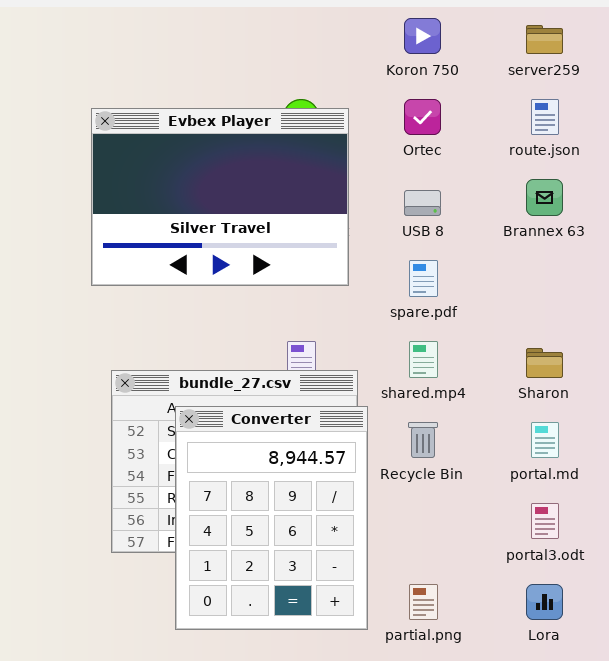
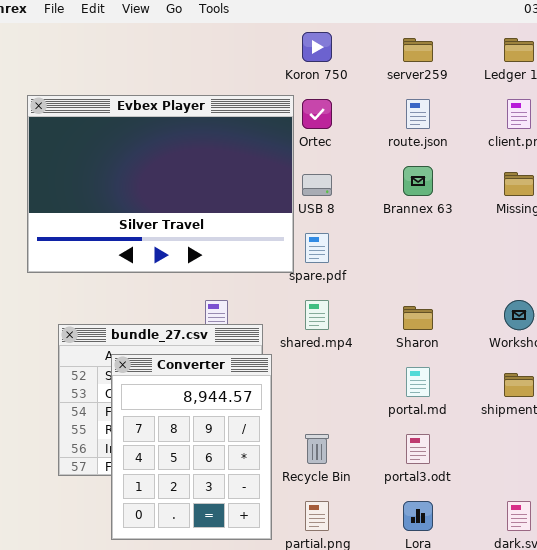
Evbex Player: [91,108,349,286] -> [27,95,294,273], moved, resized
Recycle Bin: [408,422,438,458] -> [305,434,329,464], moved

